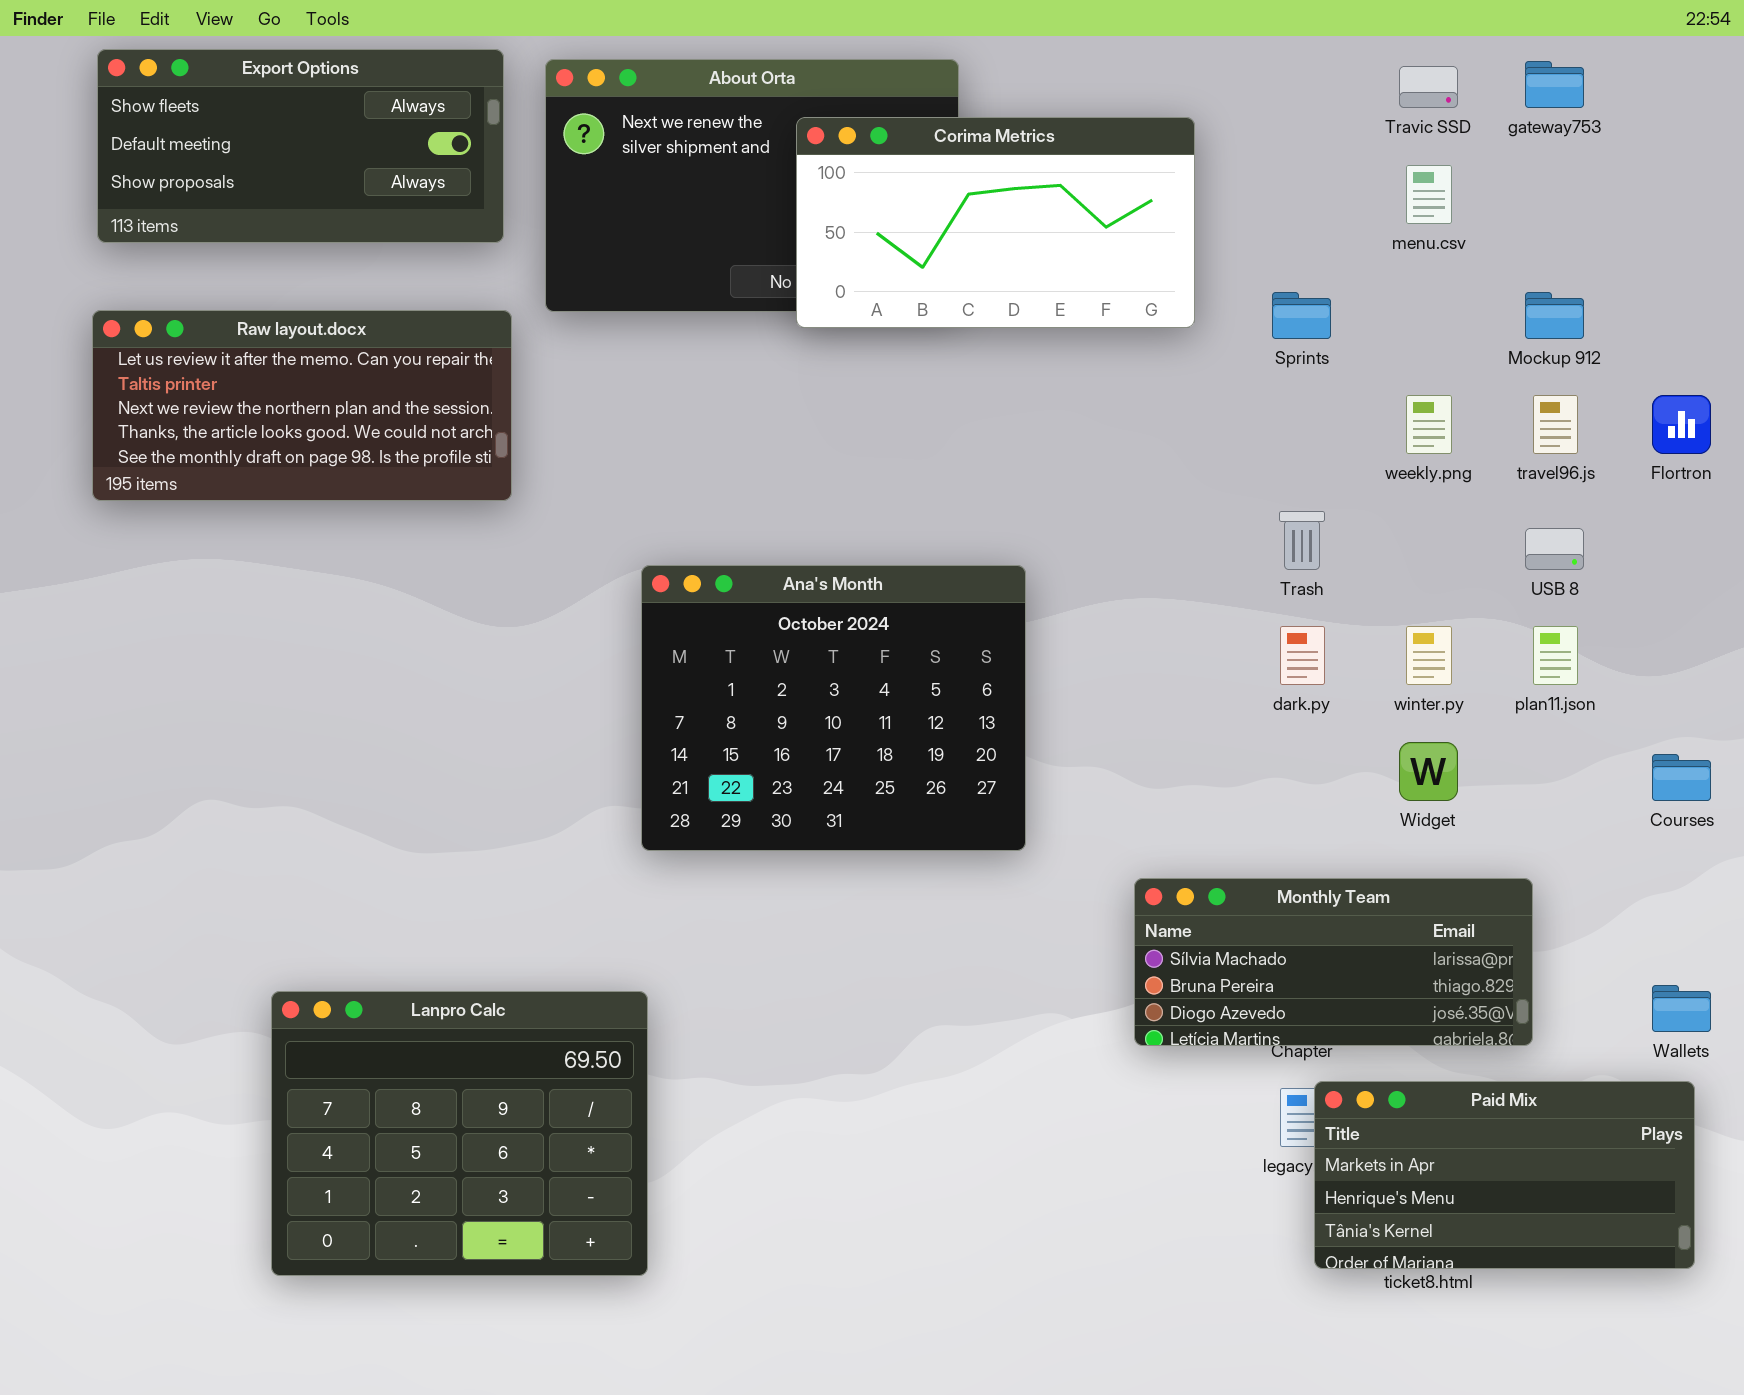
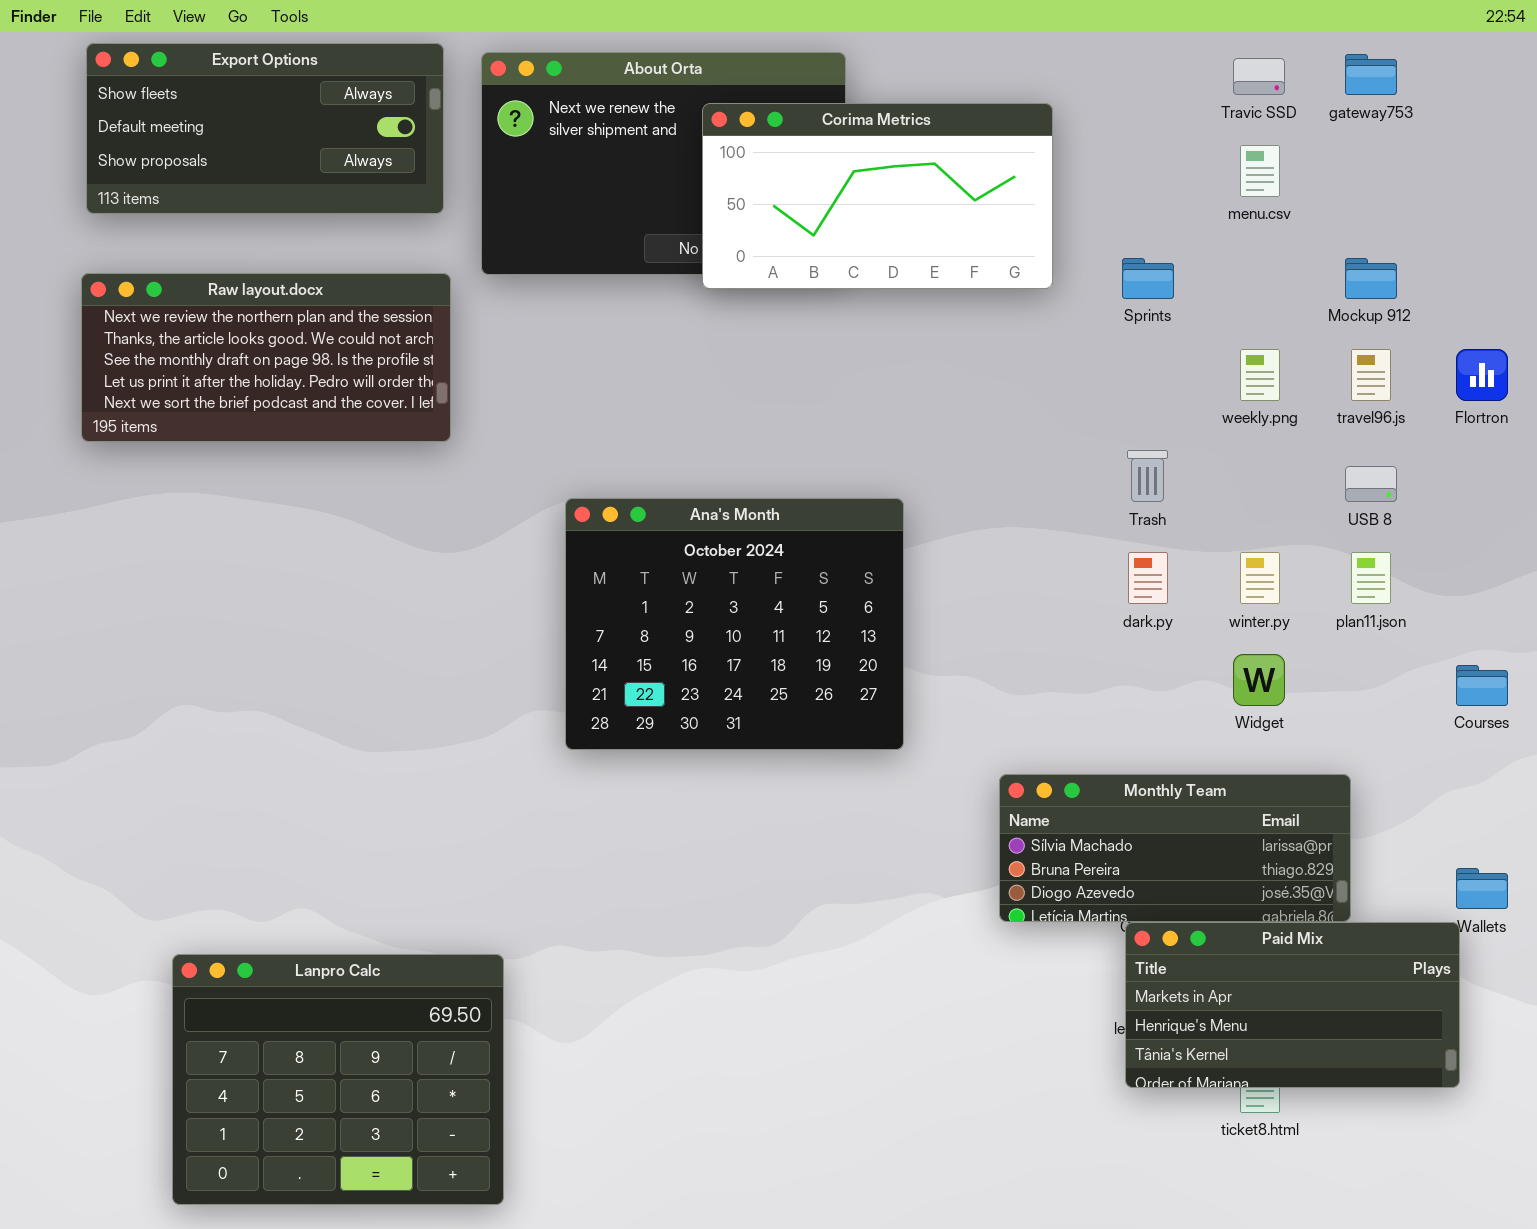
Raw layout.docx: [92,310,512,501] -> [81,273,451,442], scrolled down 2 rows
Lanpro Calc: [271,991,648,1276] -> [172,954,504,1205], moved
Paid Mix: [1314,1081,1695,1269] -> [1125,922,1460,1088], moved

